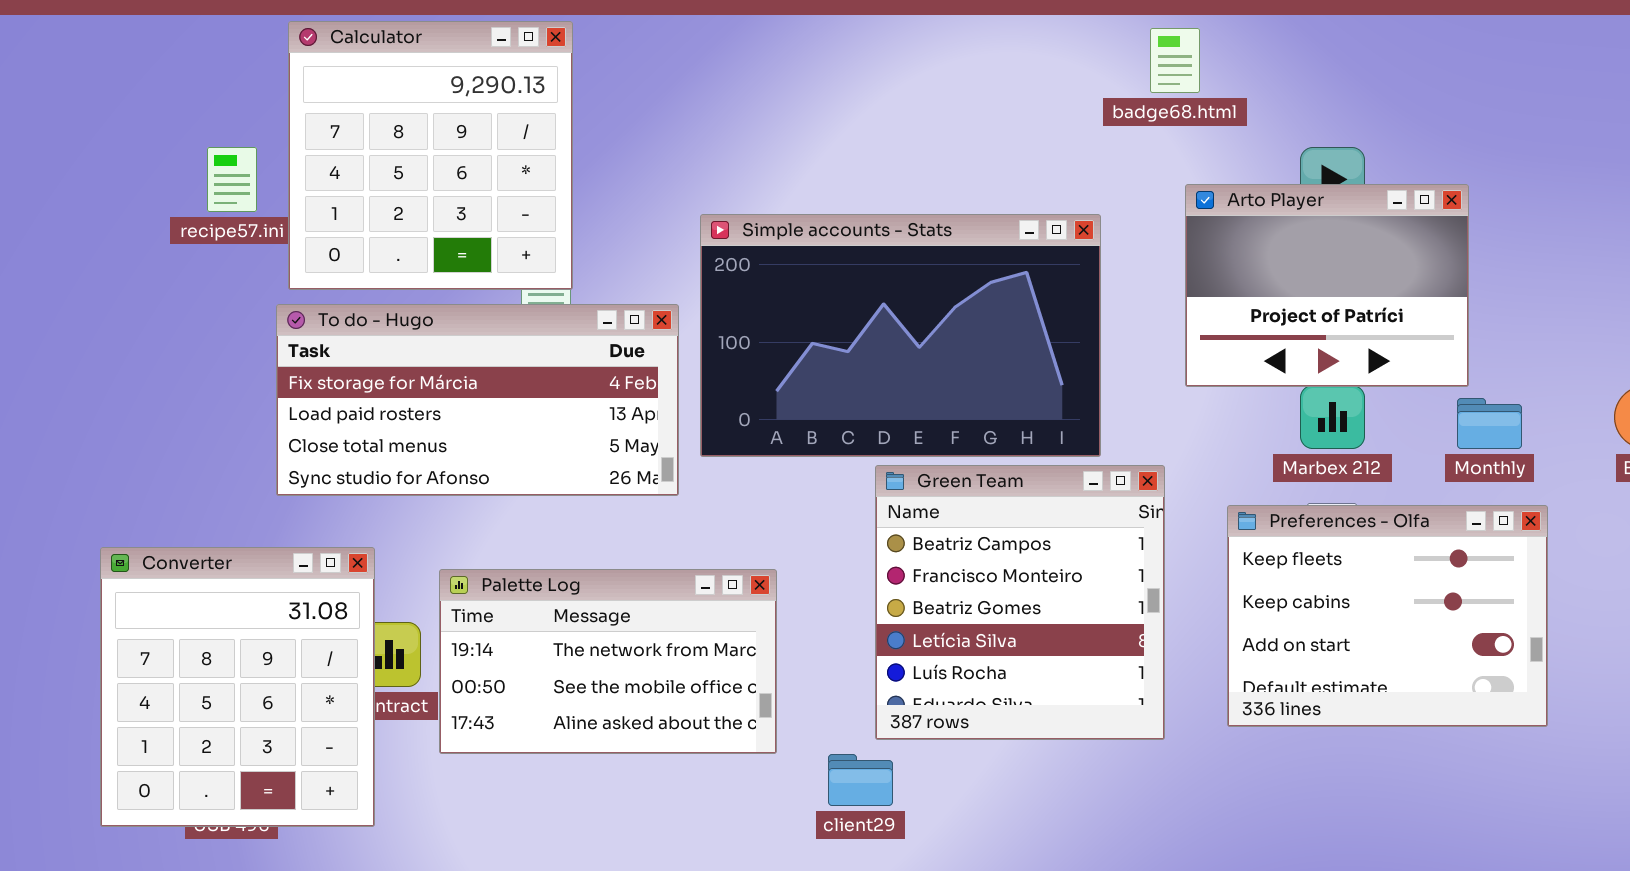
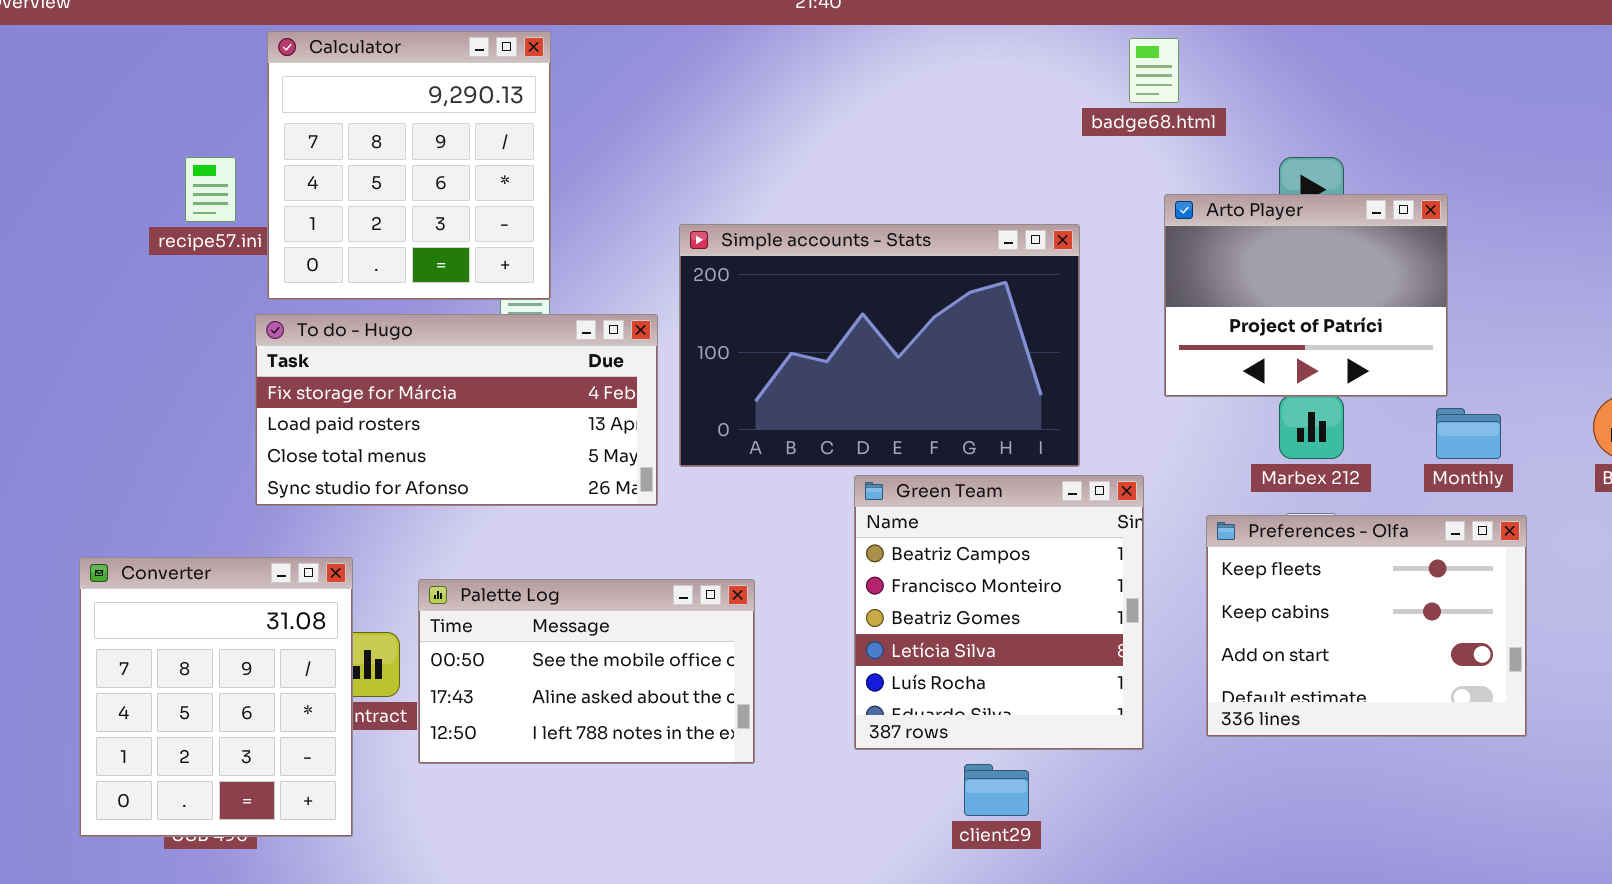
Palette Log: [439,569,777,754] -> [418,579,755,764], scrolled down 1 row
client29: [828,754,893,806] -> [964,764,1029,816], moved

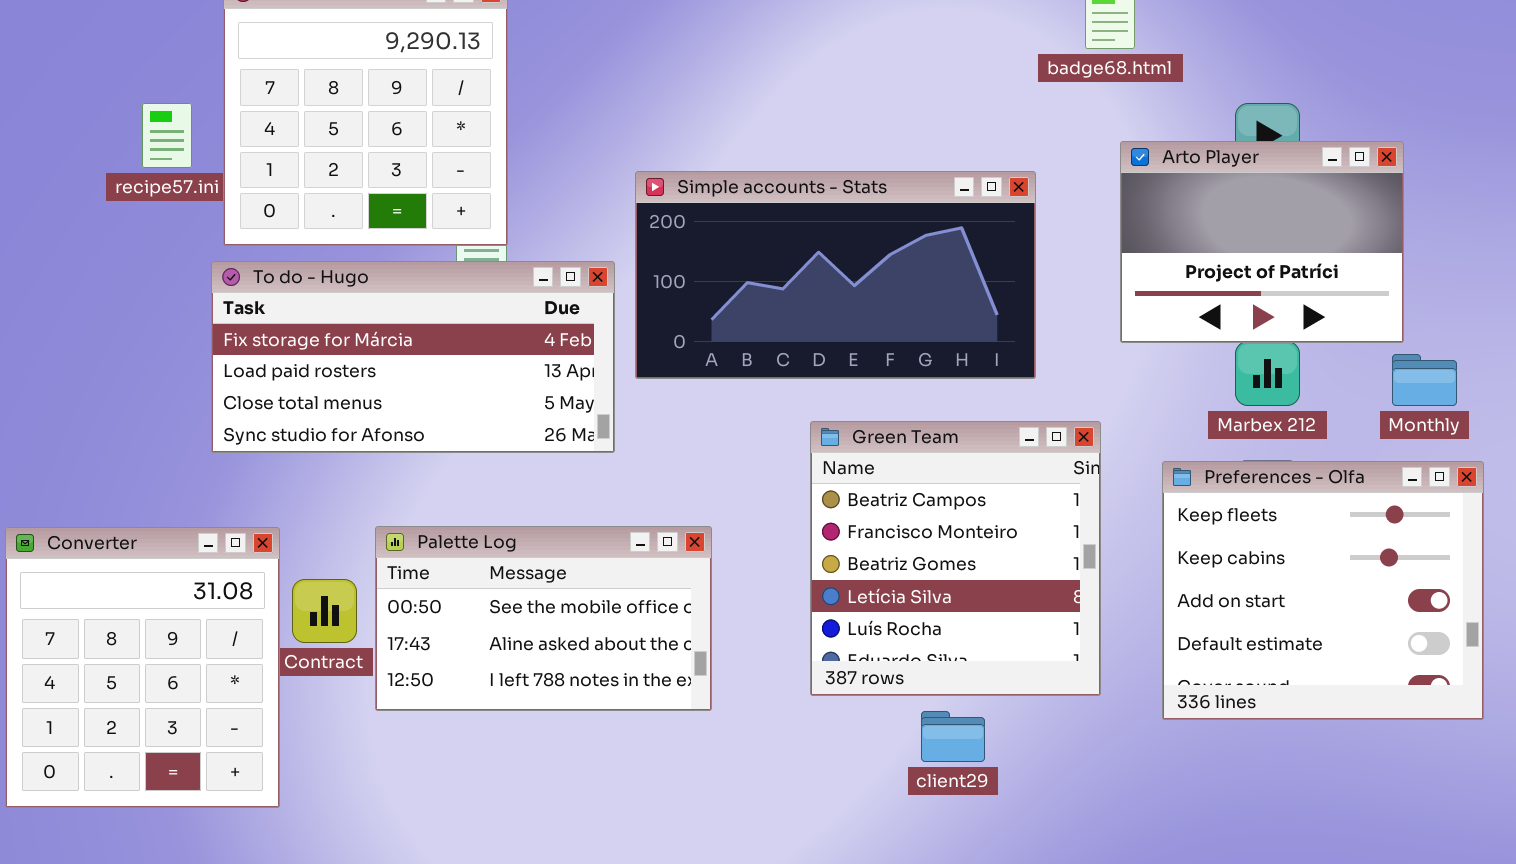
Simple accounts - Stats: [679,224,1080,467] -> [635,171,1036,379], resized
Preferences - Olfa: [1206,515,1527,737] -> [1162,461,1484,720], resized
Converter: [79,557,353,837] -> [5,527,280,808], moved

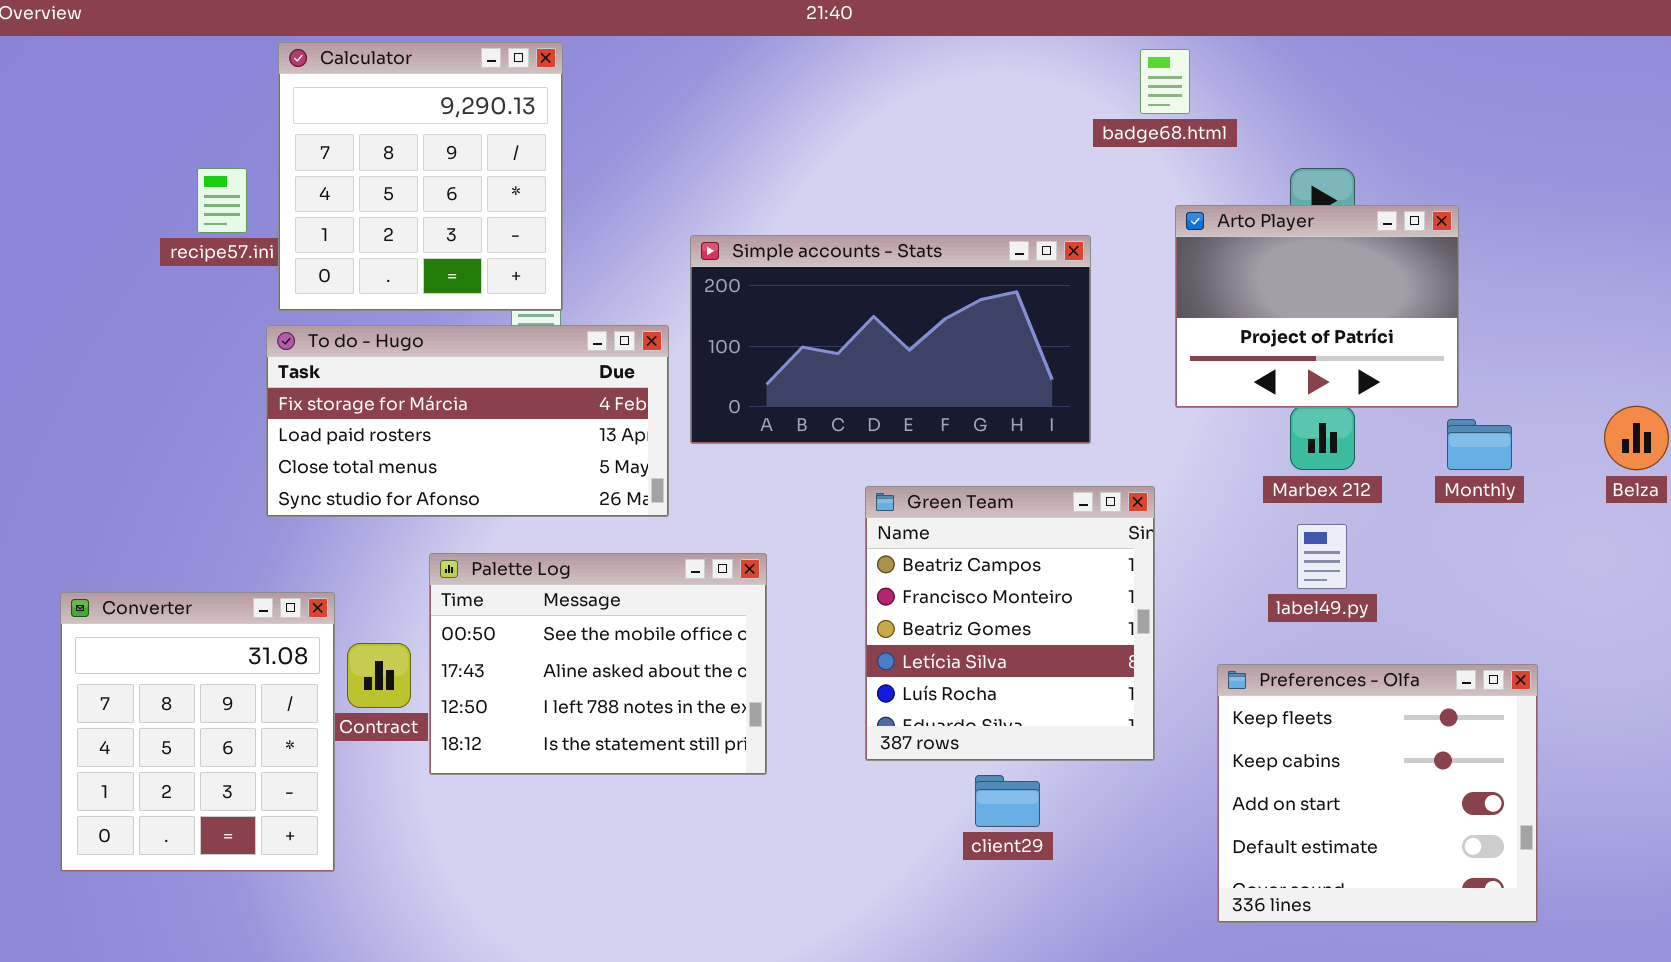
Preferences - Olfa: [1162,461,1484,720] -> [1217,664,1538,923], moved
Palette Log: [375,526,712,711] -> [429,553,767,775], resized

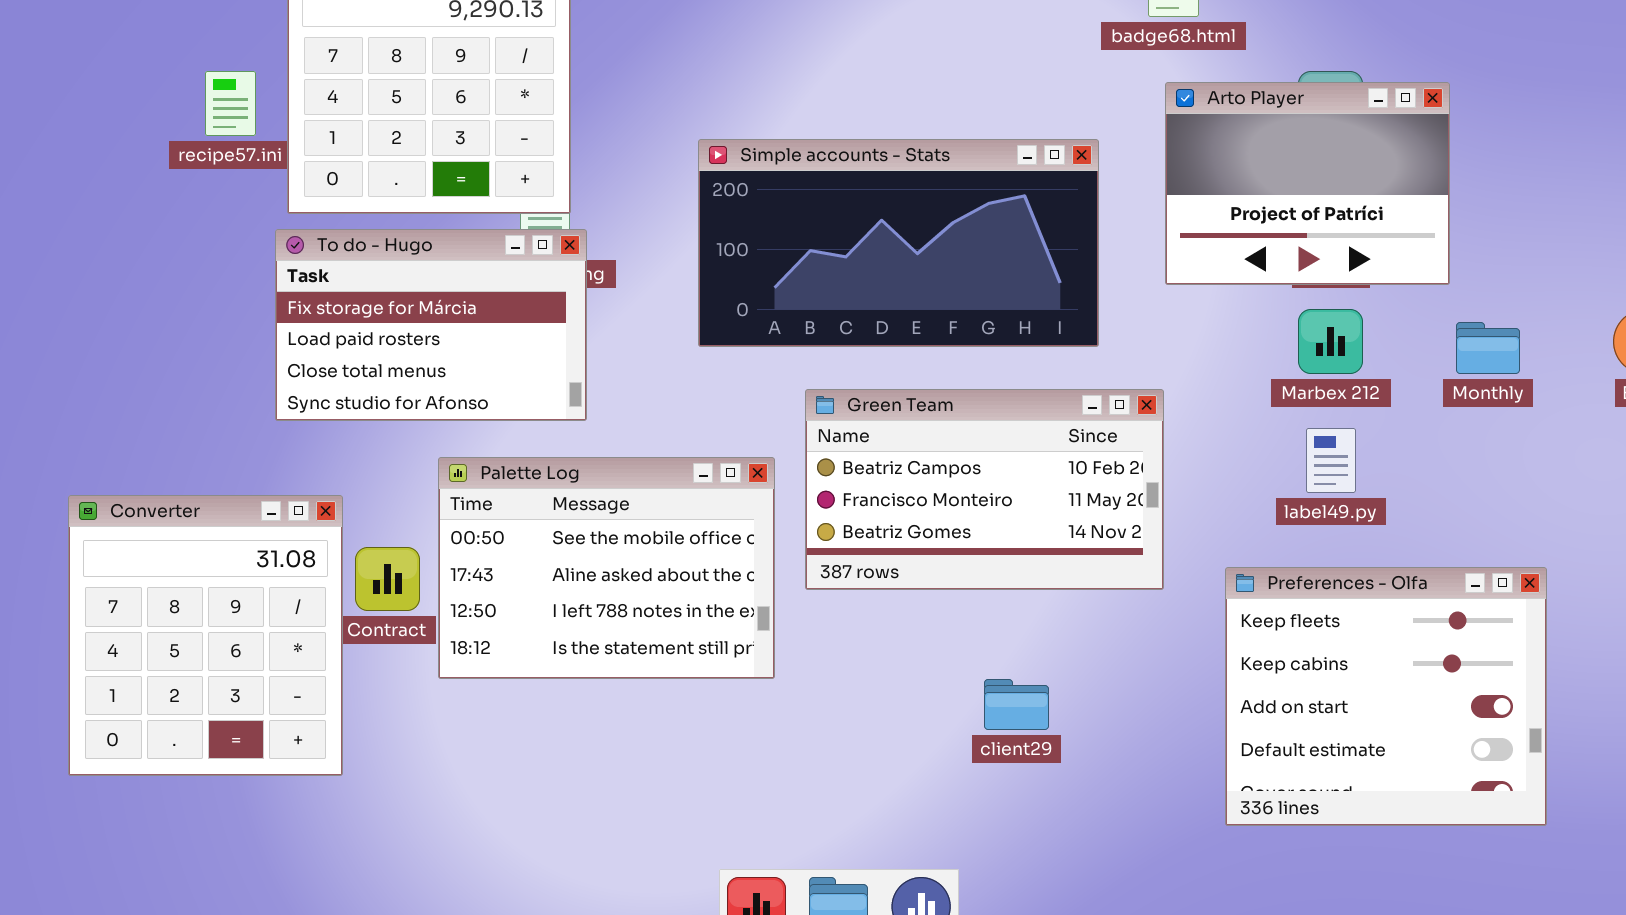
Arto Player: [1175,205,1459,408] -> [1165,82,1450,285], moved
To do - Hugo: [266,325,669,517] -> [275,229,587,421], resized
Green Team: [865,486,1155,761] -> [805,389,1164,590], resized

